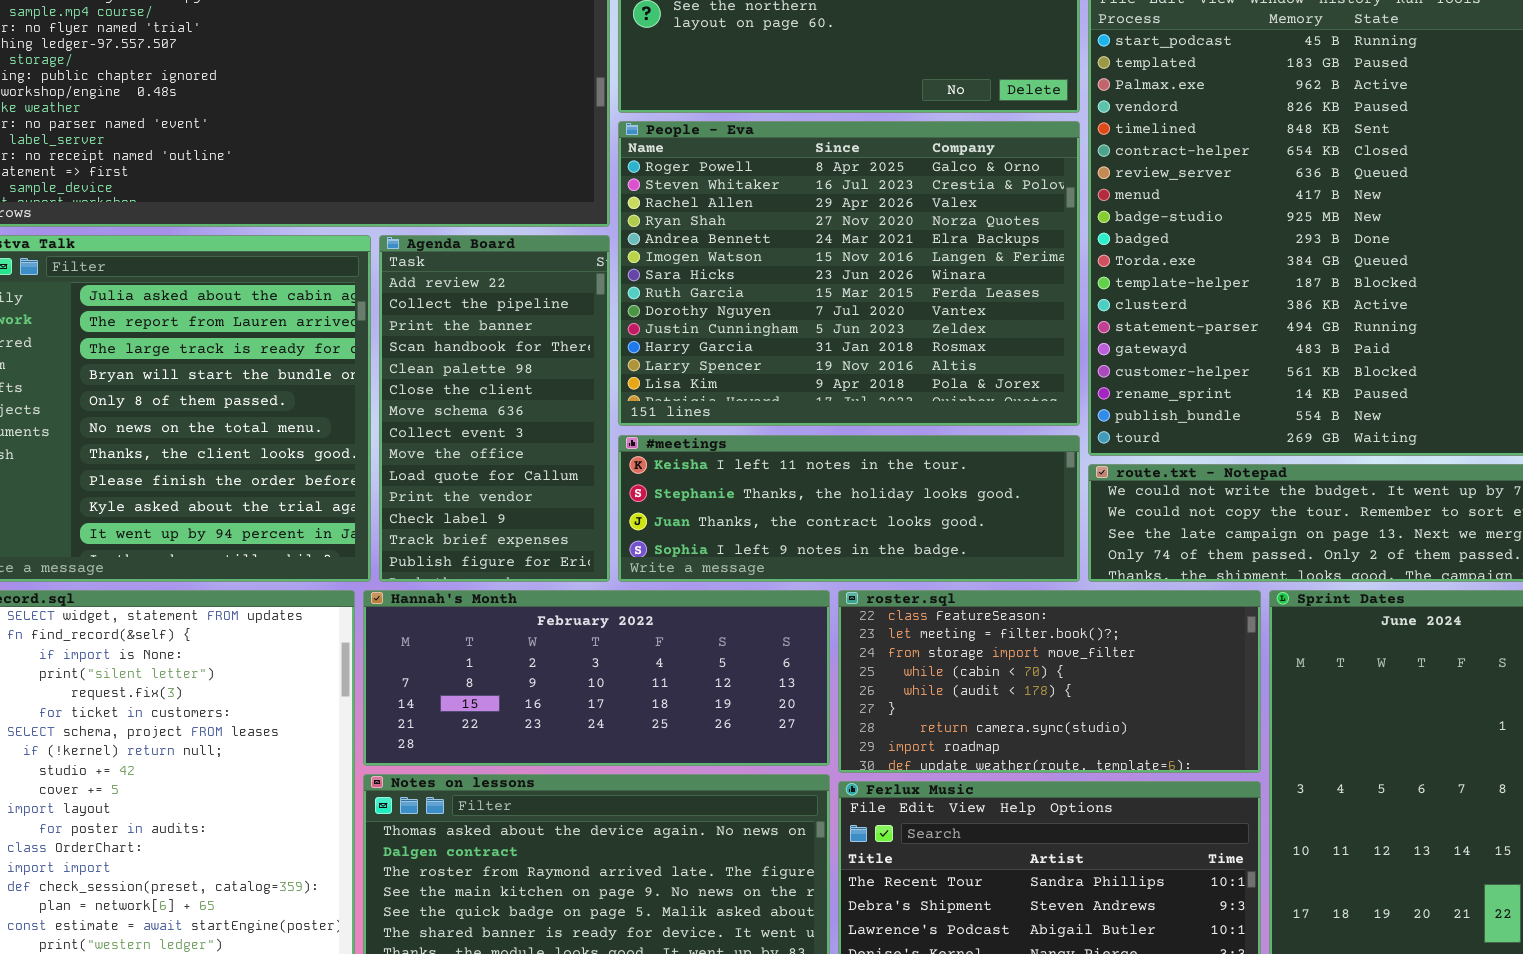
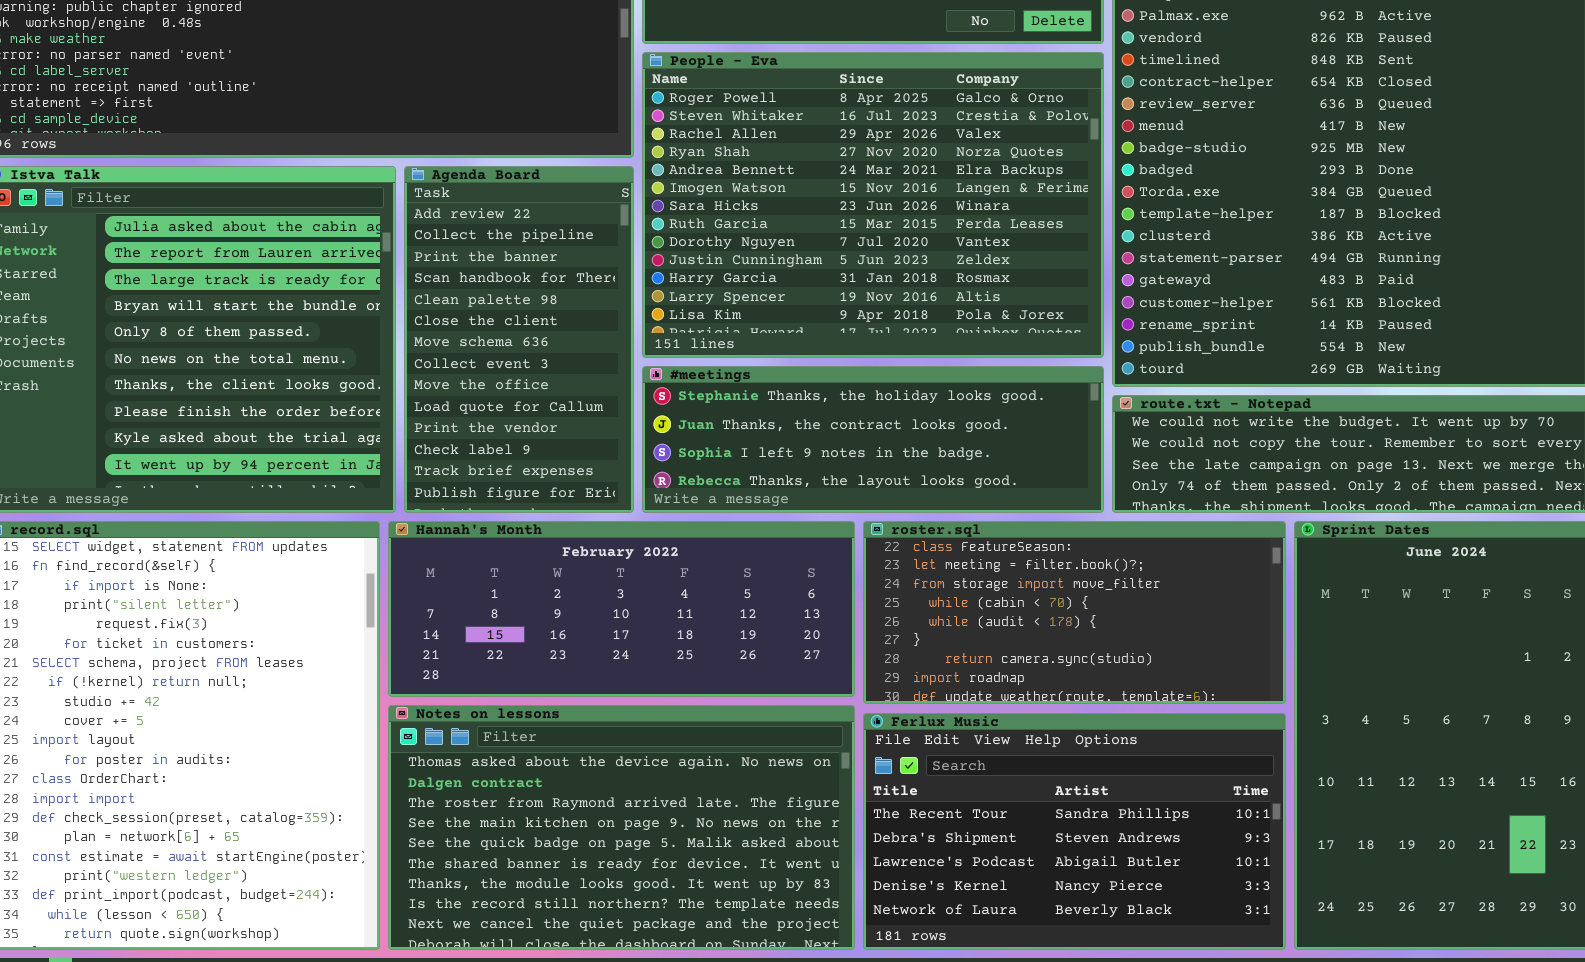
#meetings: [618,435,1080,582] -> [642,366,1104,513], scrolled down 1 row

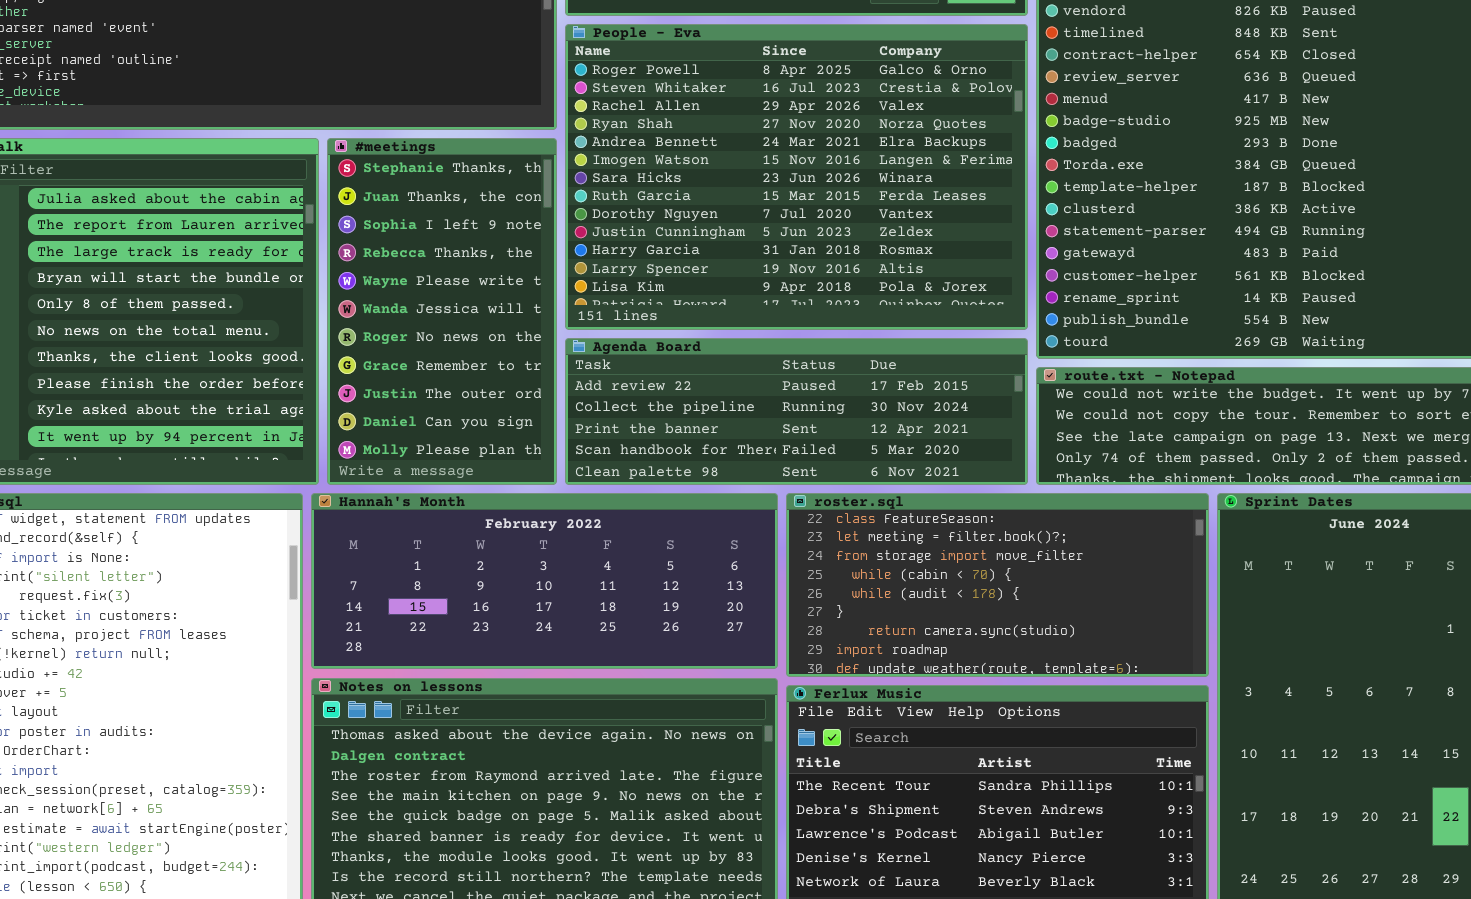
Agenda Board: [404,166,634,513] -> [565,338,1028,485], moved, resized
#meetings: [642,366,1104,513] -> [327,138,557,485], moved, resized

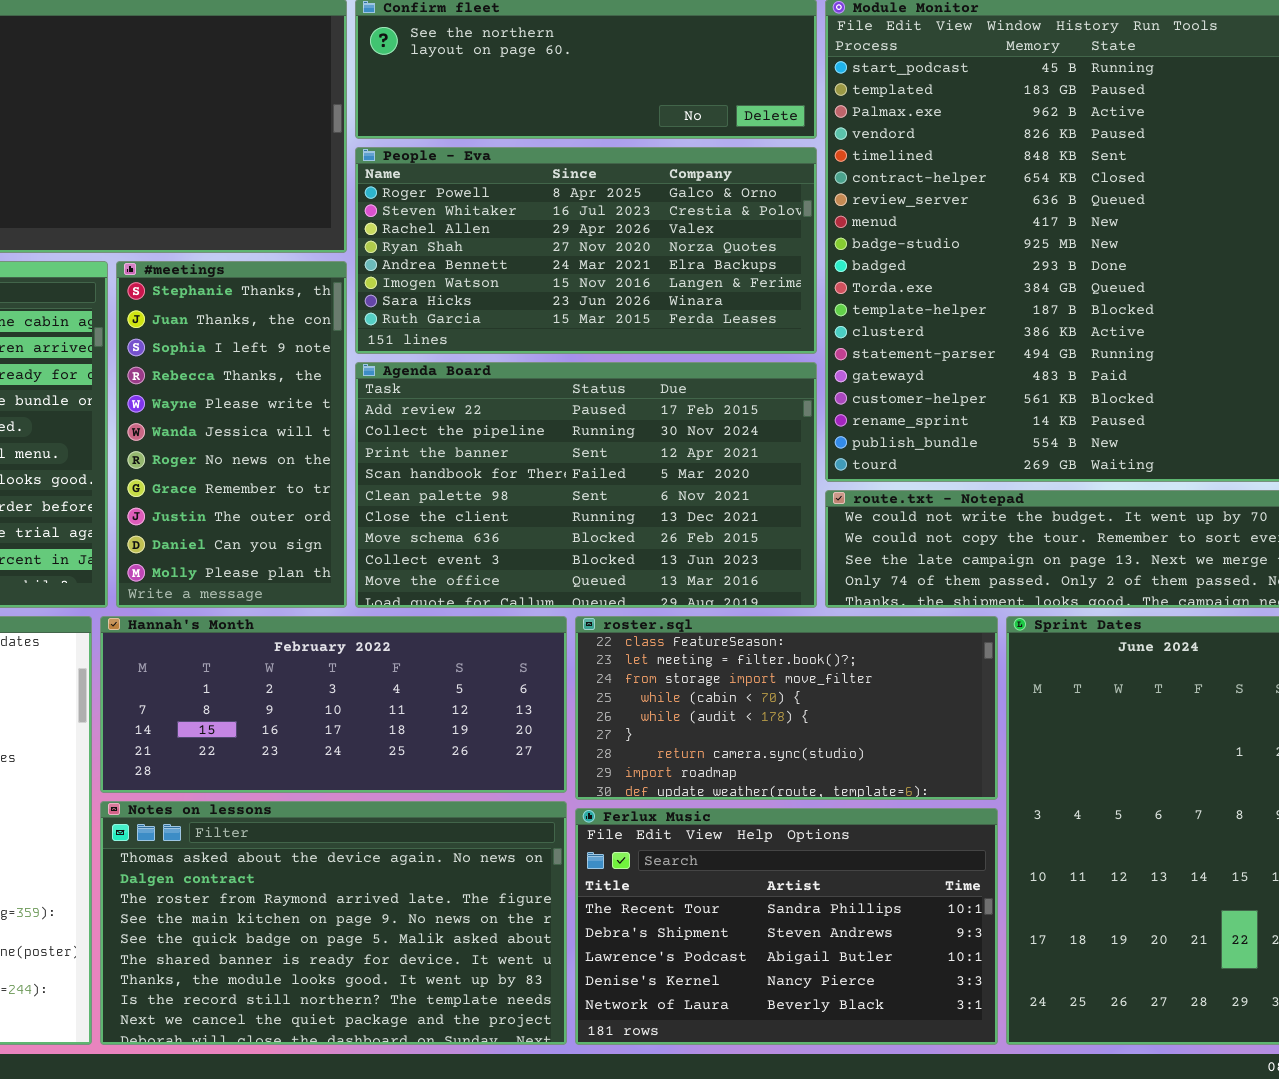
People - Eva: [565,24,1028,330] -> [355,147,817,354], resized
Agenda Board: [565,338,1028,485] -> [355,362,817,608], resized

